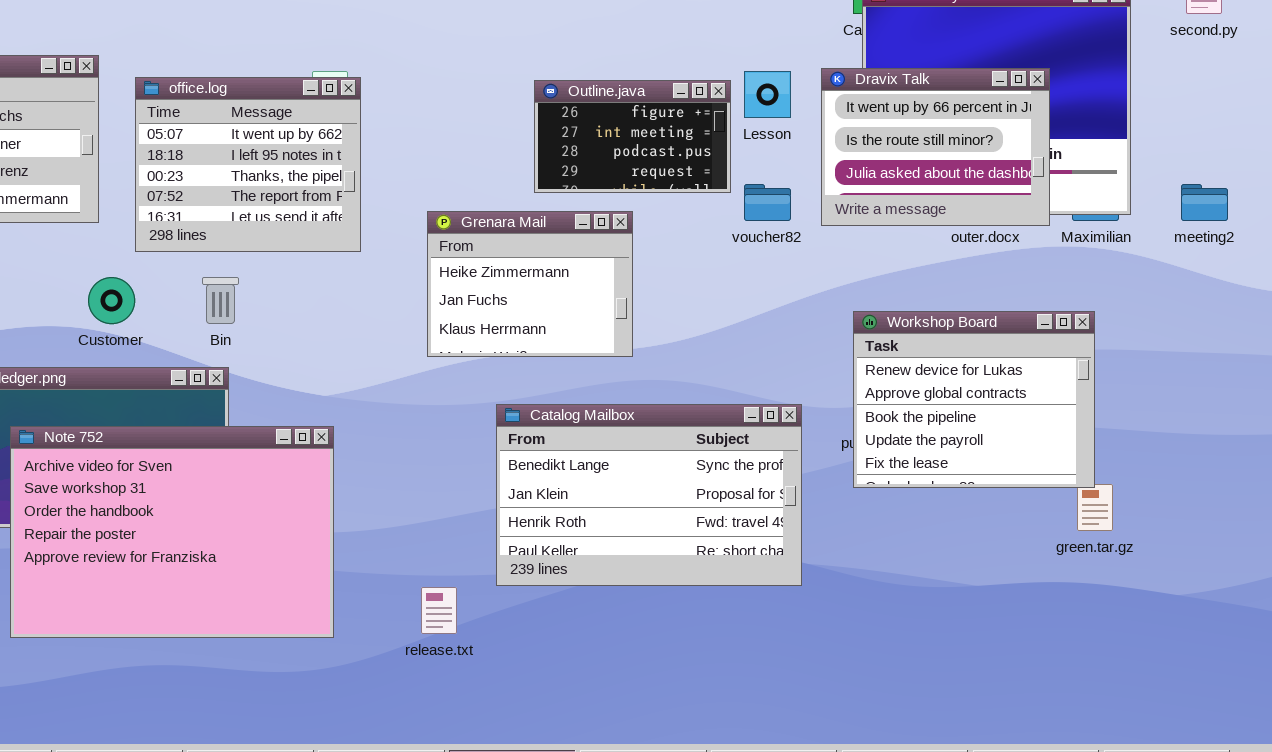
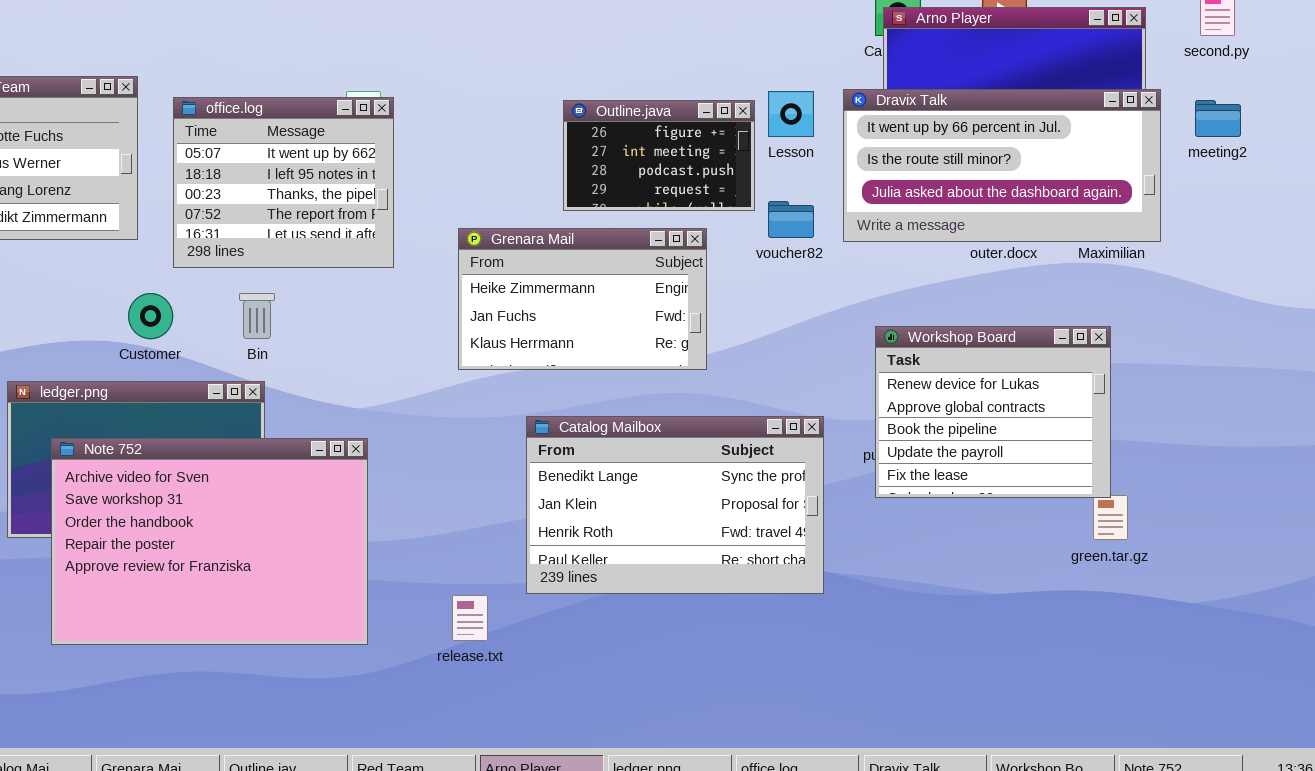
Dravix Talk: [821,68,1050,226] -> [843,89,1161,242], resized
meeting2: [1181,184,1228,221] -> [1195,100,1241,137], moved
Grenara Mail: [427,211,633,357] -> [458,228,707,370], resized

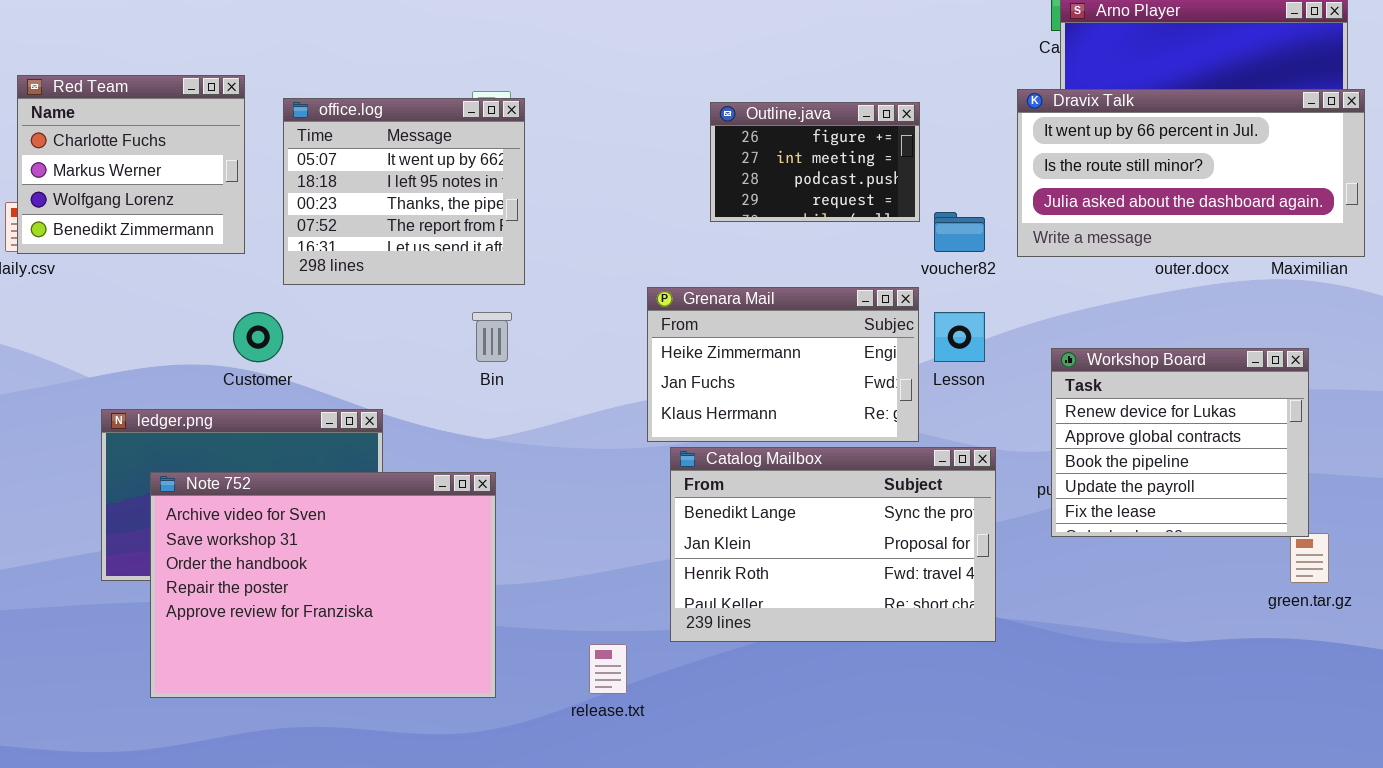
Lesson: [768,91,814,137] -> [934,312,985,362], moved
Grenara Mail: [458,228,707,370] -> [647,287,919,442], moved
Bin: [239,293,275,339] -> [472,312,512,362], moved

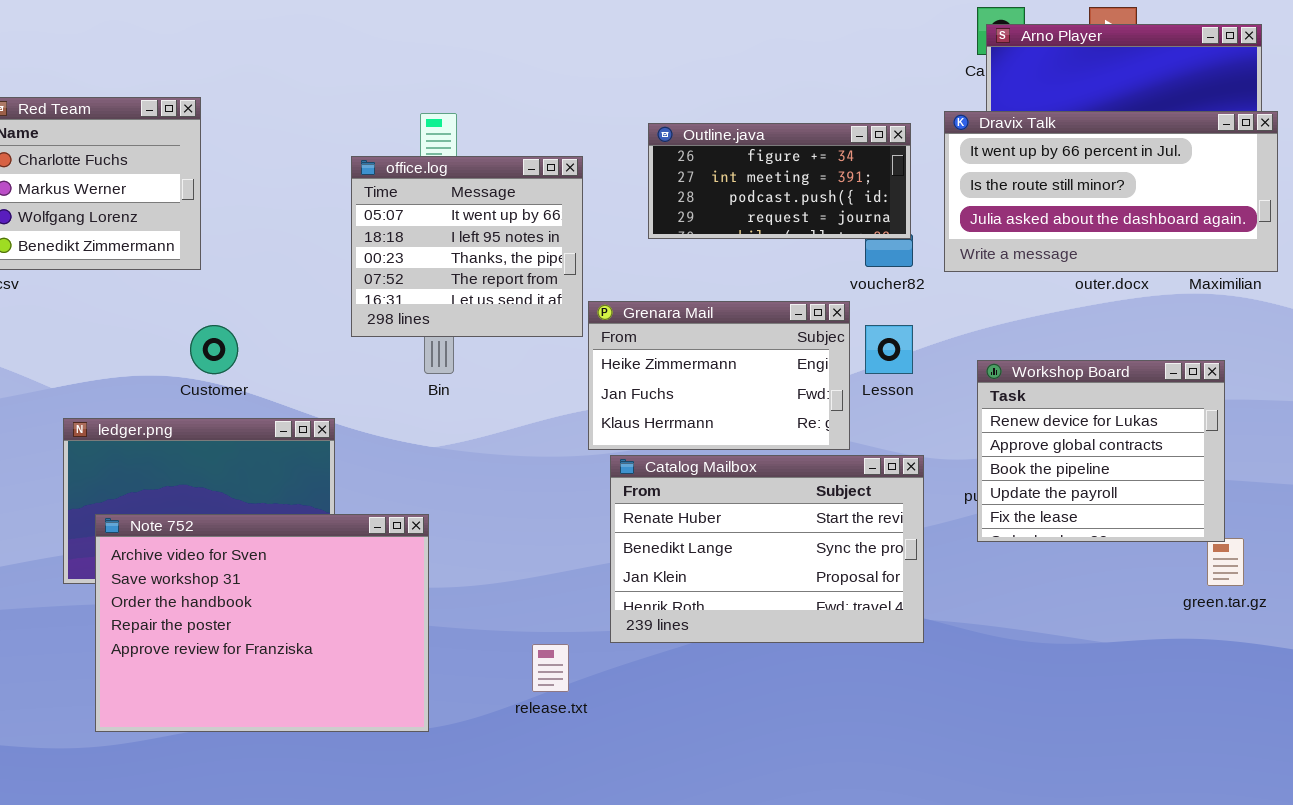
office.log: [283,98,525,285] -> [351,156,583,337], moved
Outline.java: [710,102,920,222] -> [648,123,911,239], resized
Catalog Mailbox: [670,447,996,642] -> [610,455,924,643], scrolled up 1 row
Note 752: [150,472,496,698] -> [95,514,429,732], moved

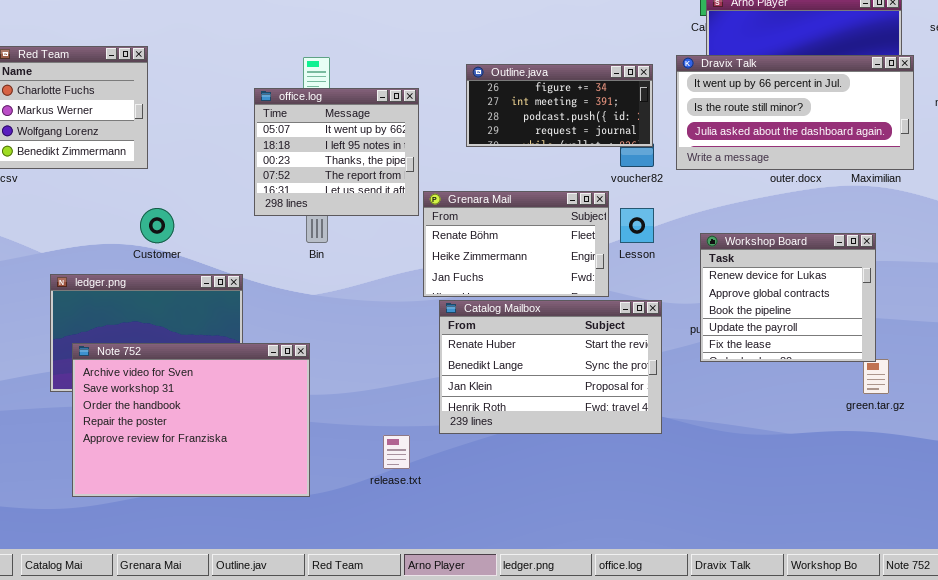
Grenara Mail: [588,301,850,450] -> [423,191,609,297], scrolled up 1 row

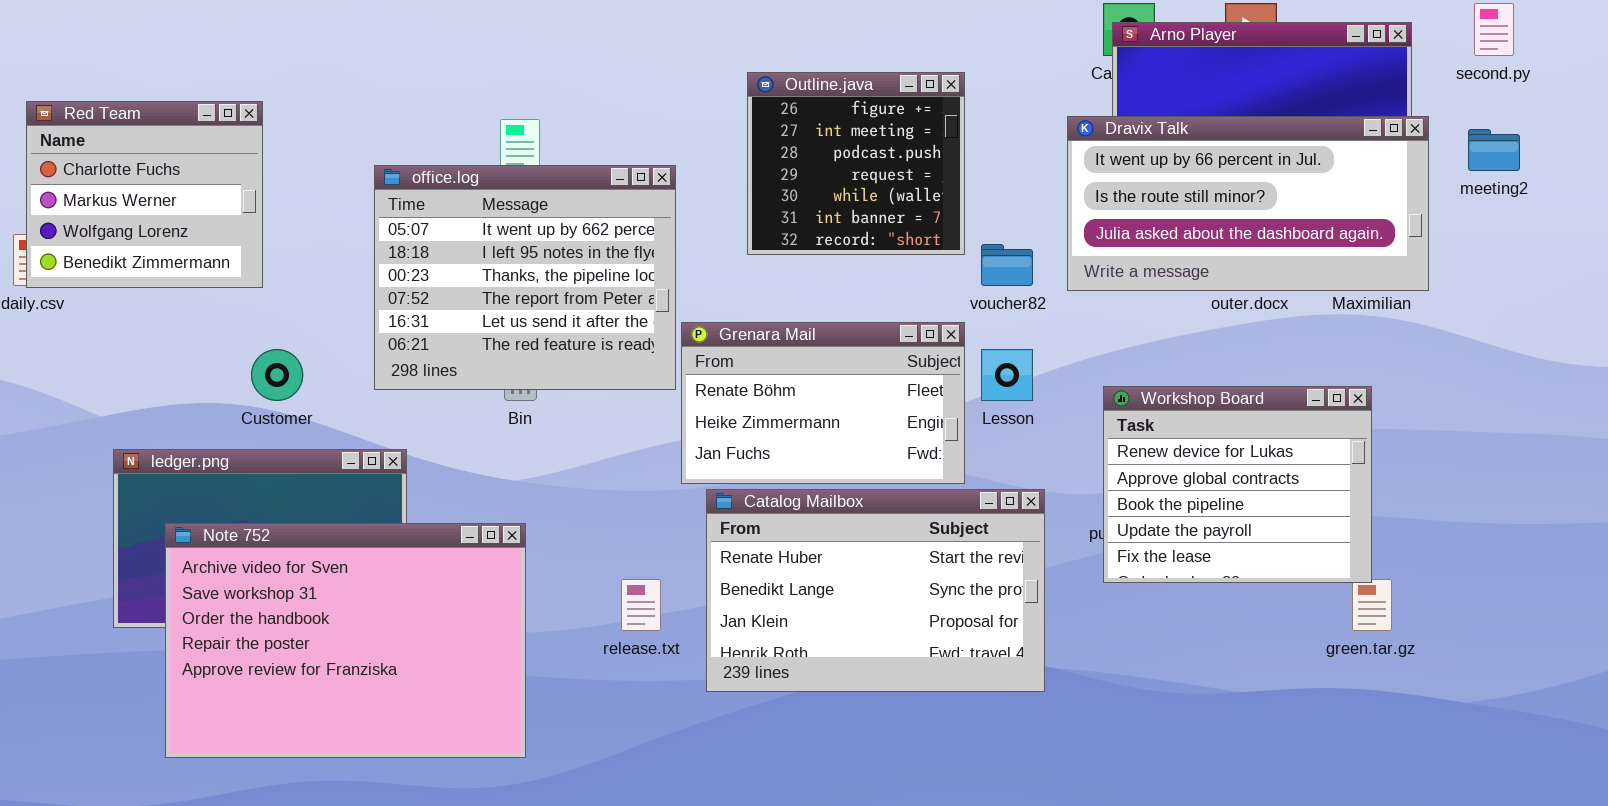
Outline.java: [466,64,653,147] -> [747,72,965,255], resized
office.log: [254,88,419,216] -> [374,165,676,390], resized
Note 752: [72,343,310,497] -> [165,523,526,758], moved
release.txt: [383,435,410,469] -> [621,579,661,631], moved

